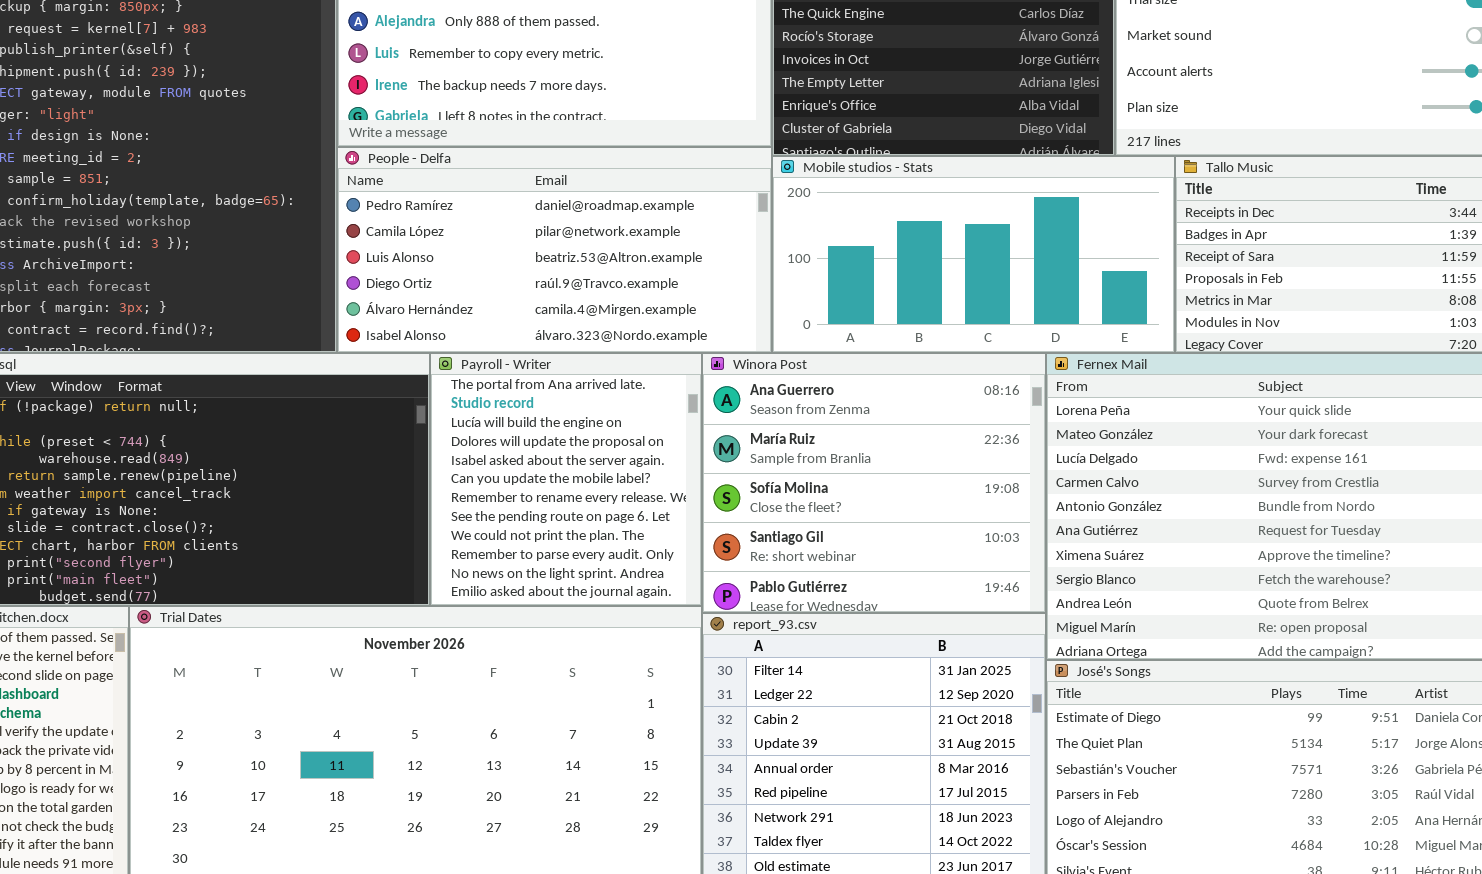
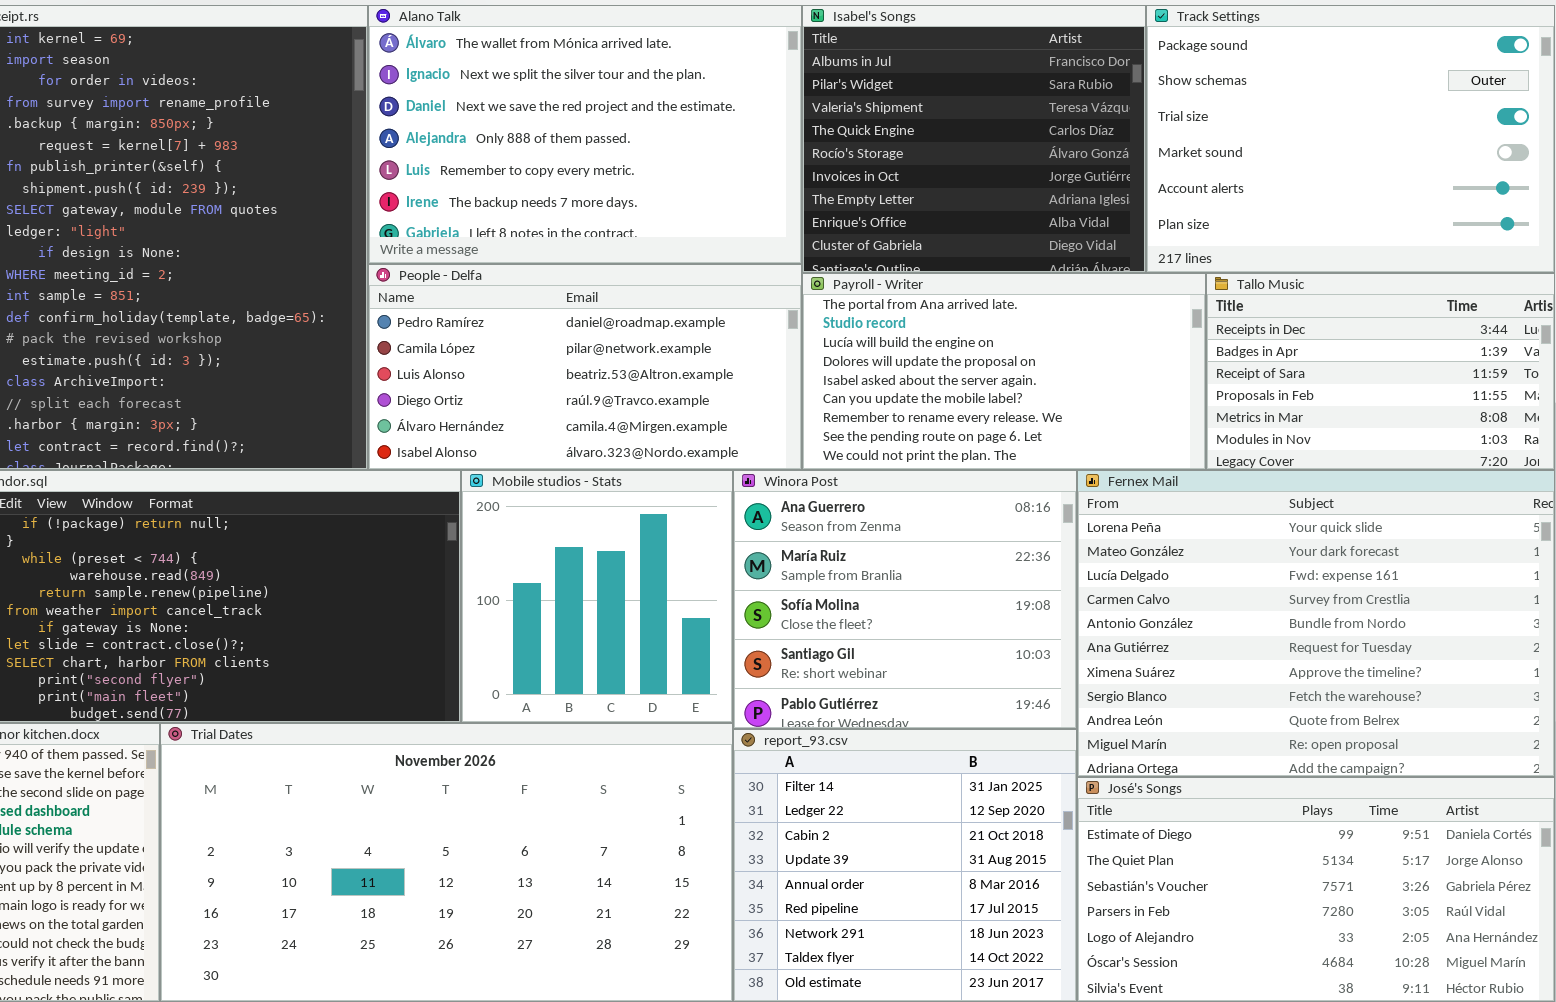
Mobile studios - Stats: [772,156,1175,353] -> [461,470,733,723], moved, resized
Payroll - Writer: [430,353,702,606] -> [802,273,1206,470], moved, resized

